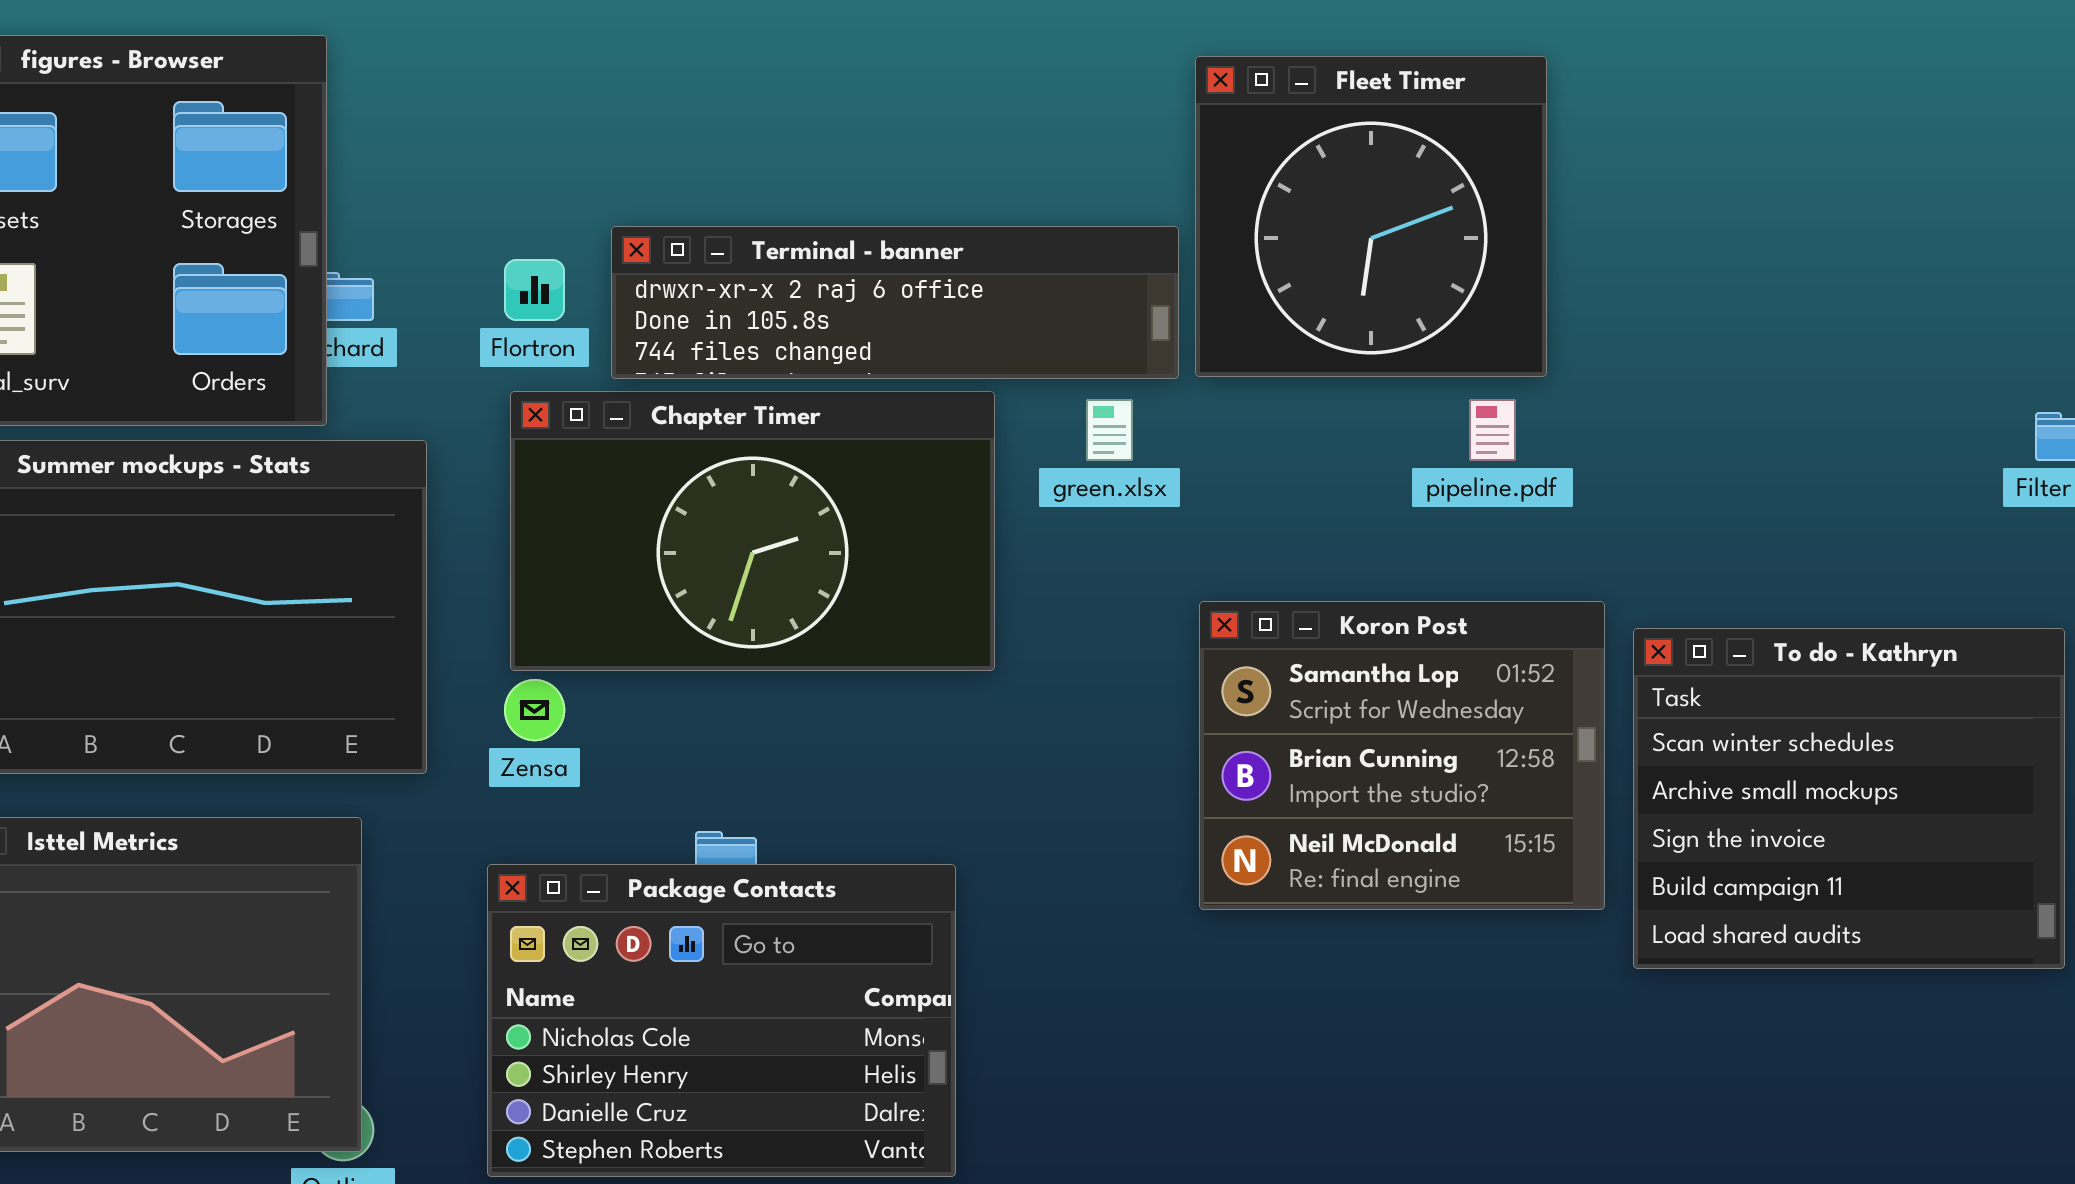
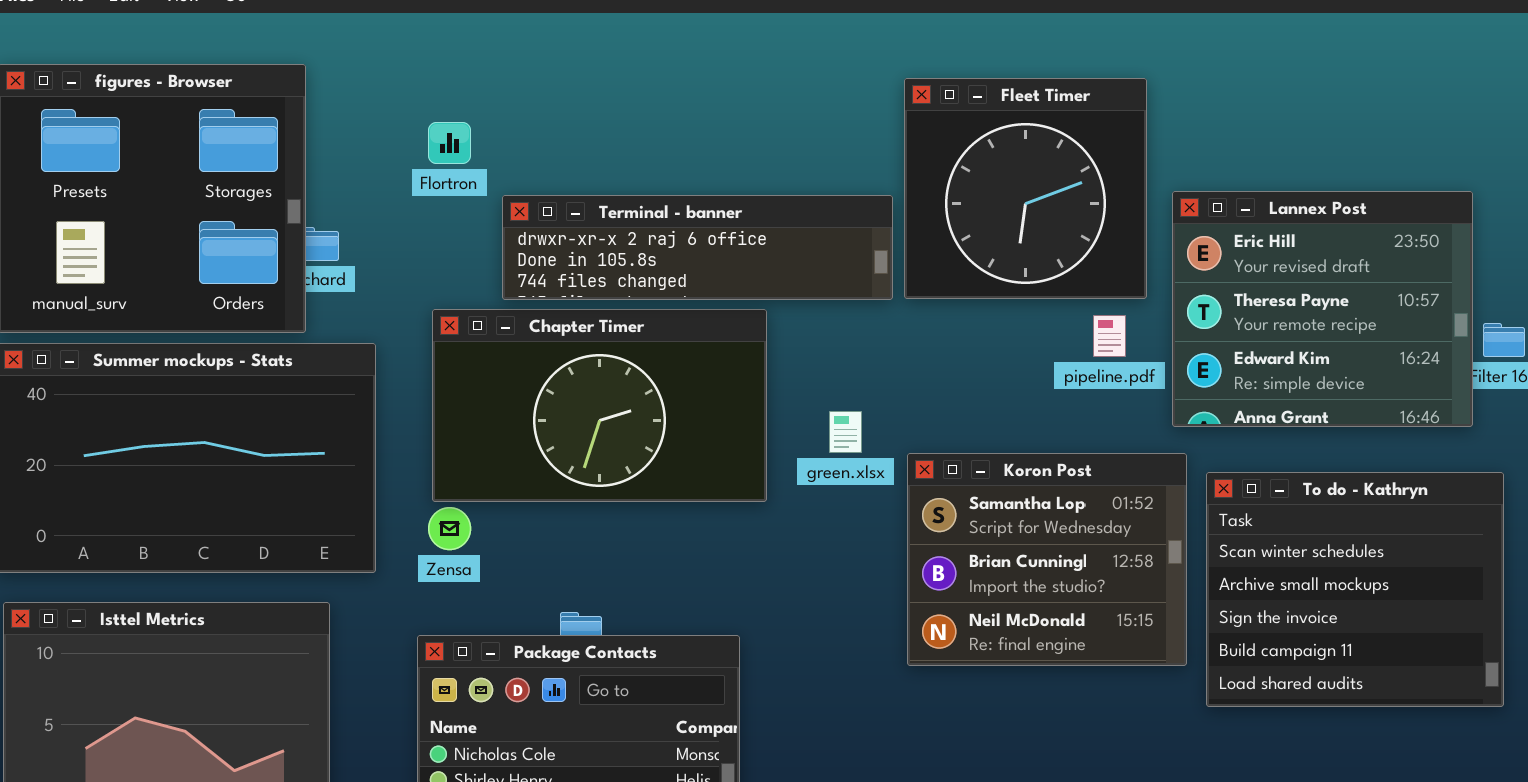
Lannex Post: none -> [1172,191,1473,427], opened
Flortron: [504,259,565,321] -> [428,122,471,164], moved
green.xlsx: [1086,399,1133,461] -> [829,411,862,453], moved

